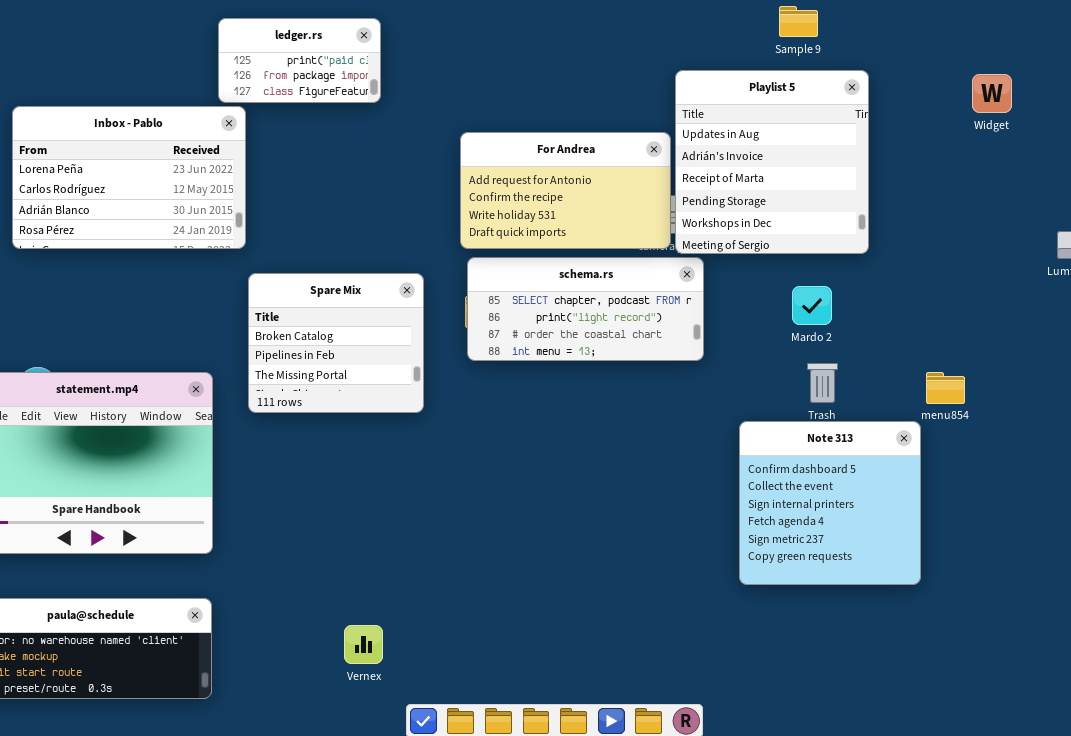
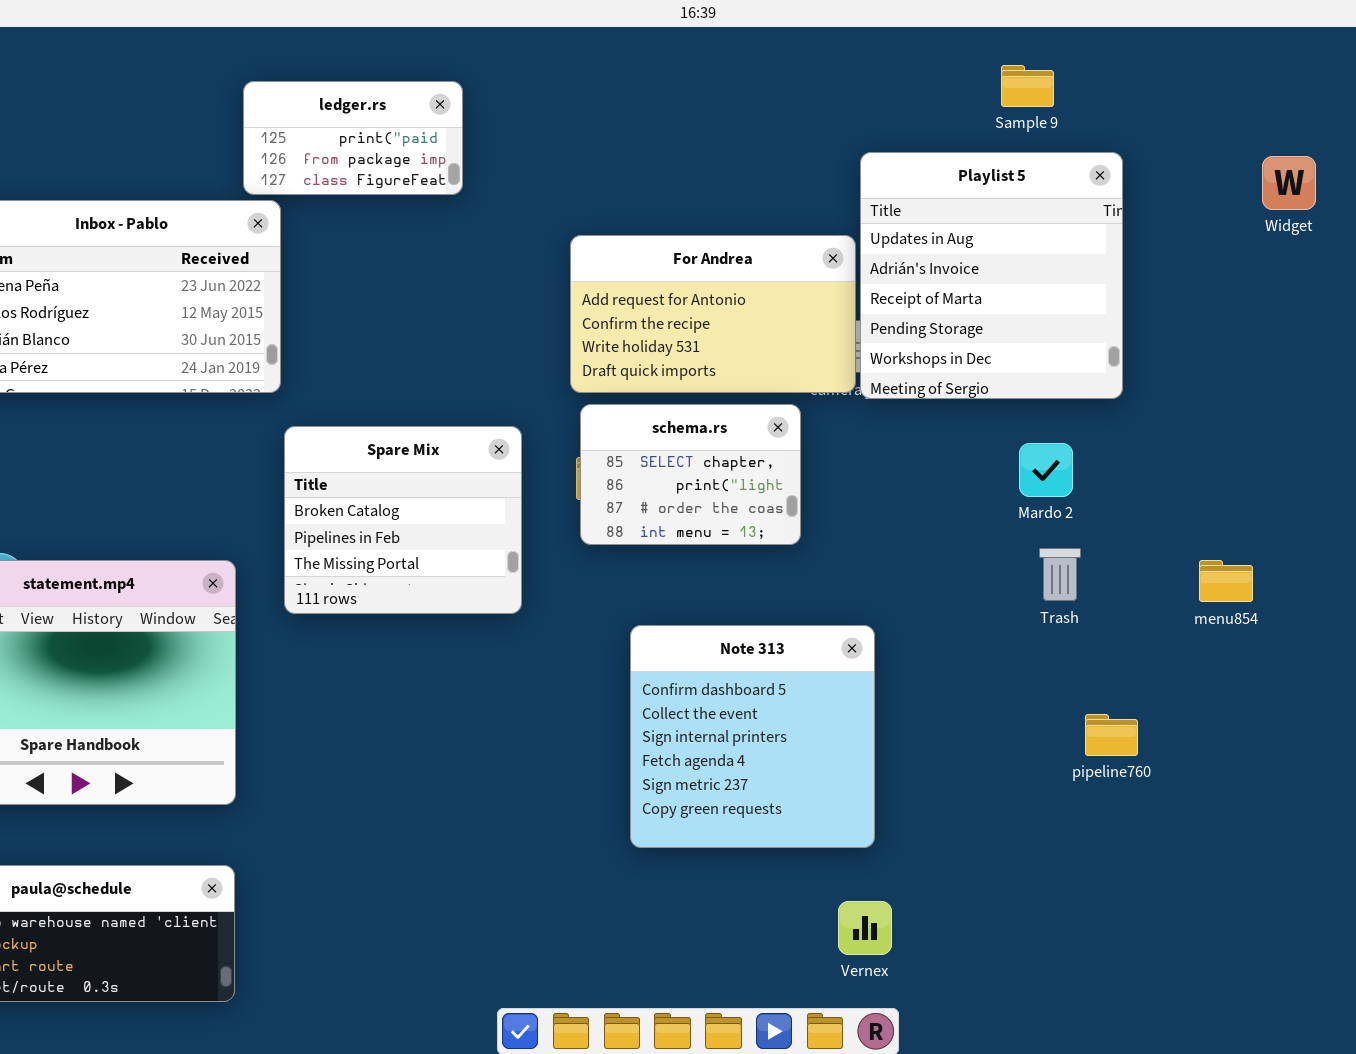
schema.rs: [467,257,704,361] -> [580,404,801,545], resized
Note 313: [739,421,921,585] -> [630,625,875,848], moved
Vernex: [344,625,383,664] -> [838,901,892,955], moved

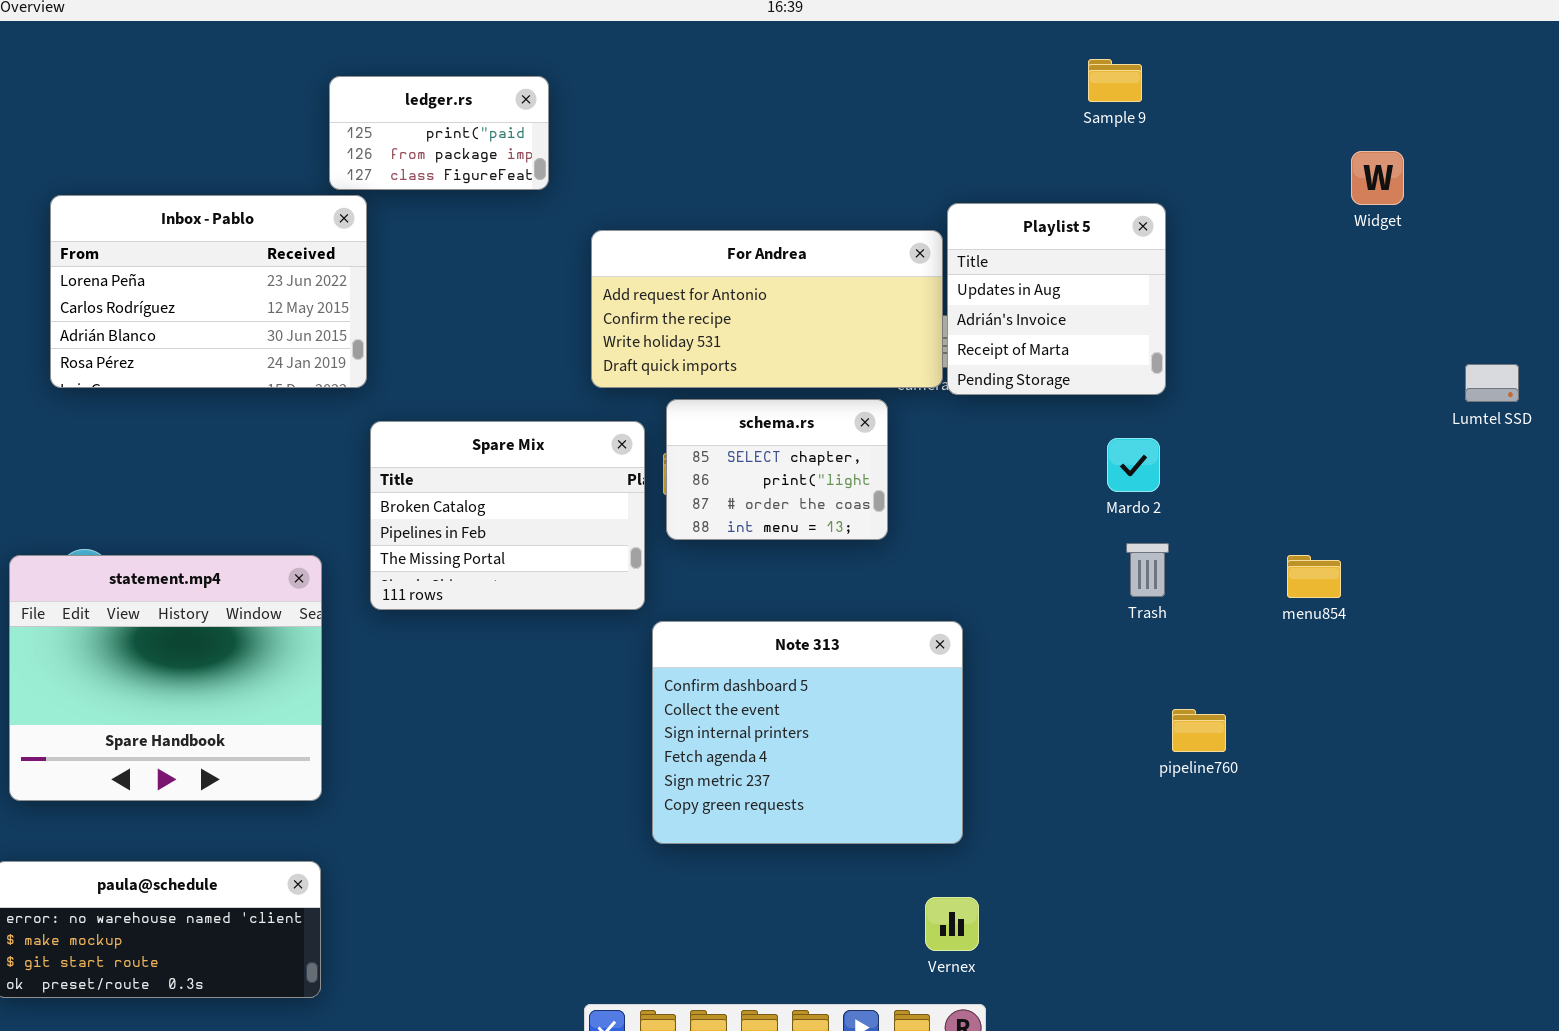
Playlist 5: [860,152,1123,399] -> [947,203,1166,395], resized
For Andrea: [570,235,856,393] -> [591,230,943,388], resized
Spare Mix: [284,426,522,614] -> [370,421,645,610], resized
Note 313: [630,625,875,848] -> [652,621,963,844], resized

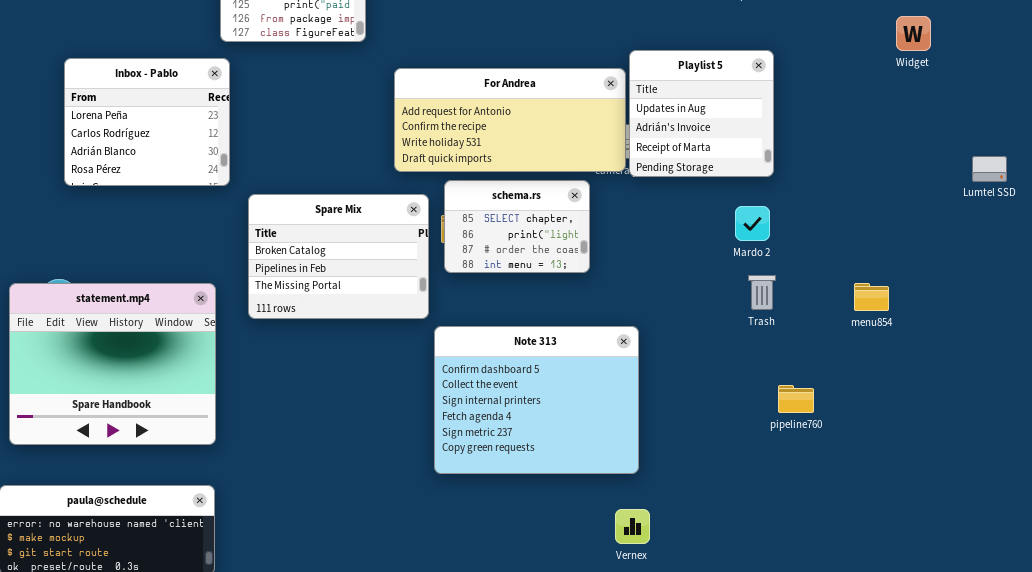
Inbox - Pablo: [50,195,367,388] -> [64,58,230,186], moved, resized

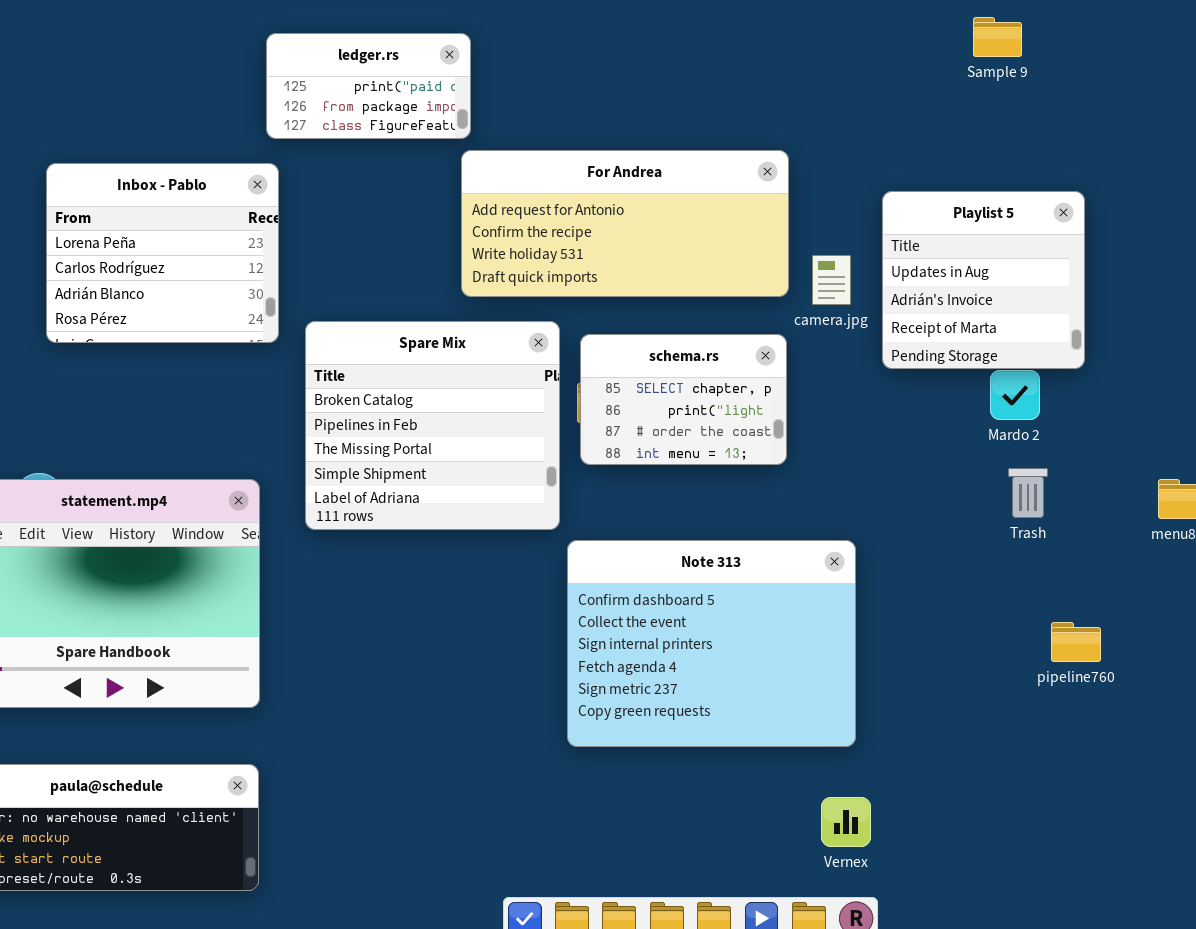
Playlist 5: [629,50,774,177] -> [882,191,1085,369], moved
For Andrea: [394,68,626,172] -> [461,150,789,297], moved
Spare Mix: [248,194,429,319] -> [305,321,560,530], resized

